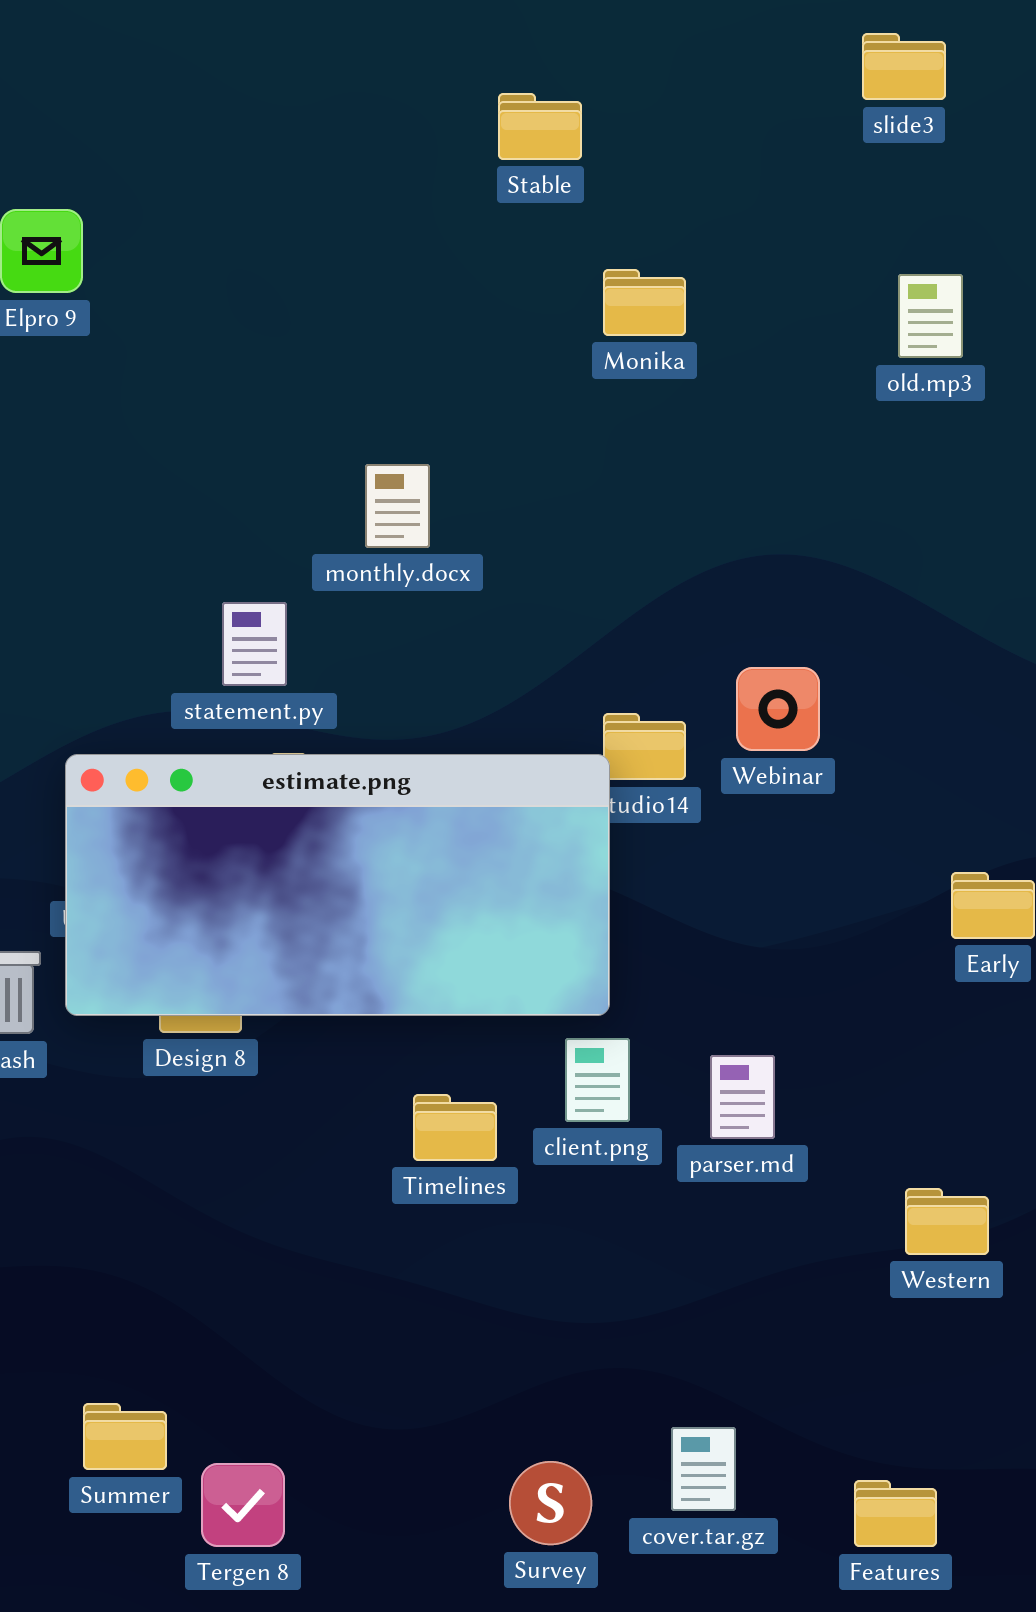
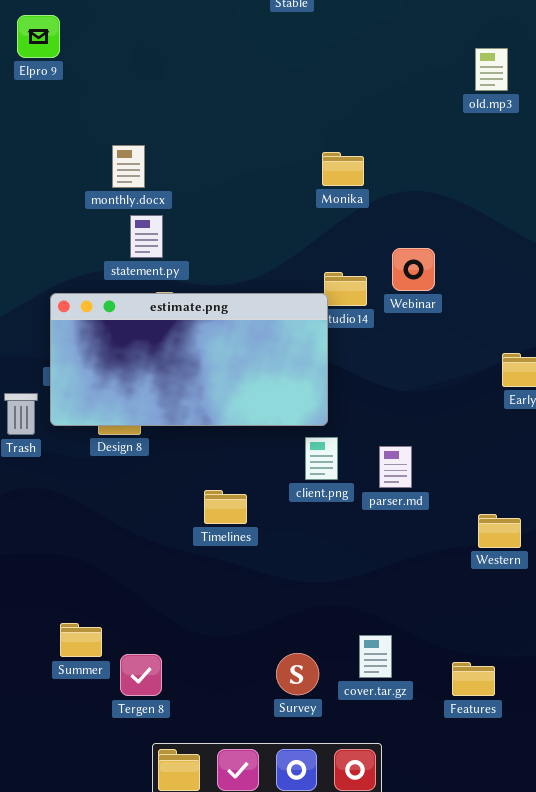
Monika: [603,269,686,336] -> [322,152,364,186], moved
monthly.docx: [365,464,430,548] -> [112,145,145,188], moved
Timelines: [413,1094,497,1161] -> [204,490,247,524], moved

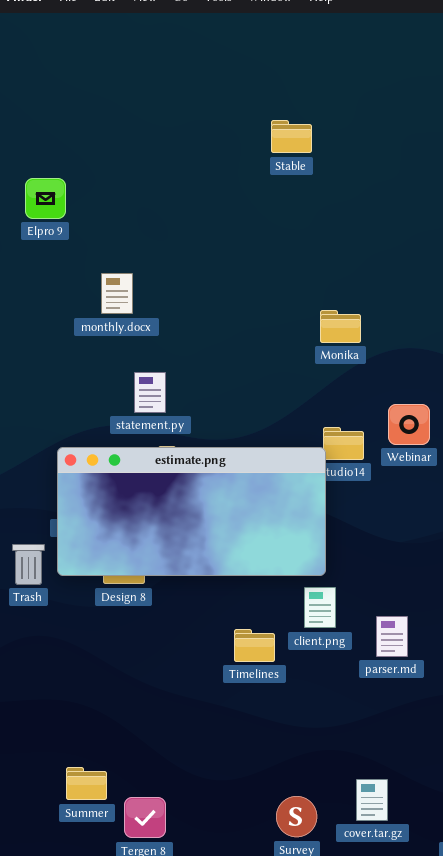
monthly.docx: [112,145,145,188] -> [101,273,133,314], moved
parser.md: [379,446,412,488] -> [376,616,408,657], moved
Timelines: [204,490,247,524] -> [234,629,275,662], moved

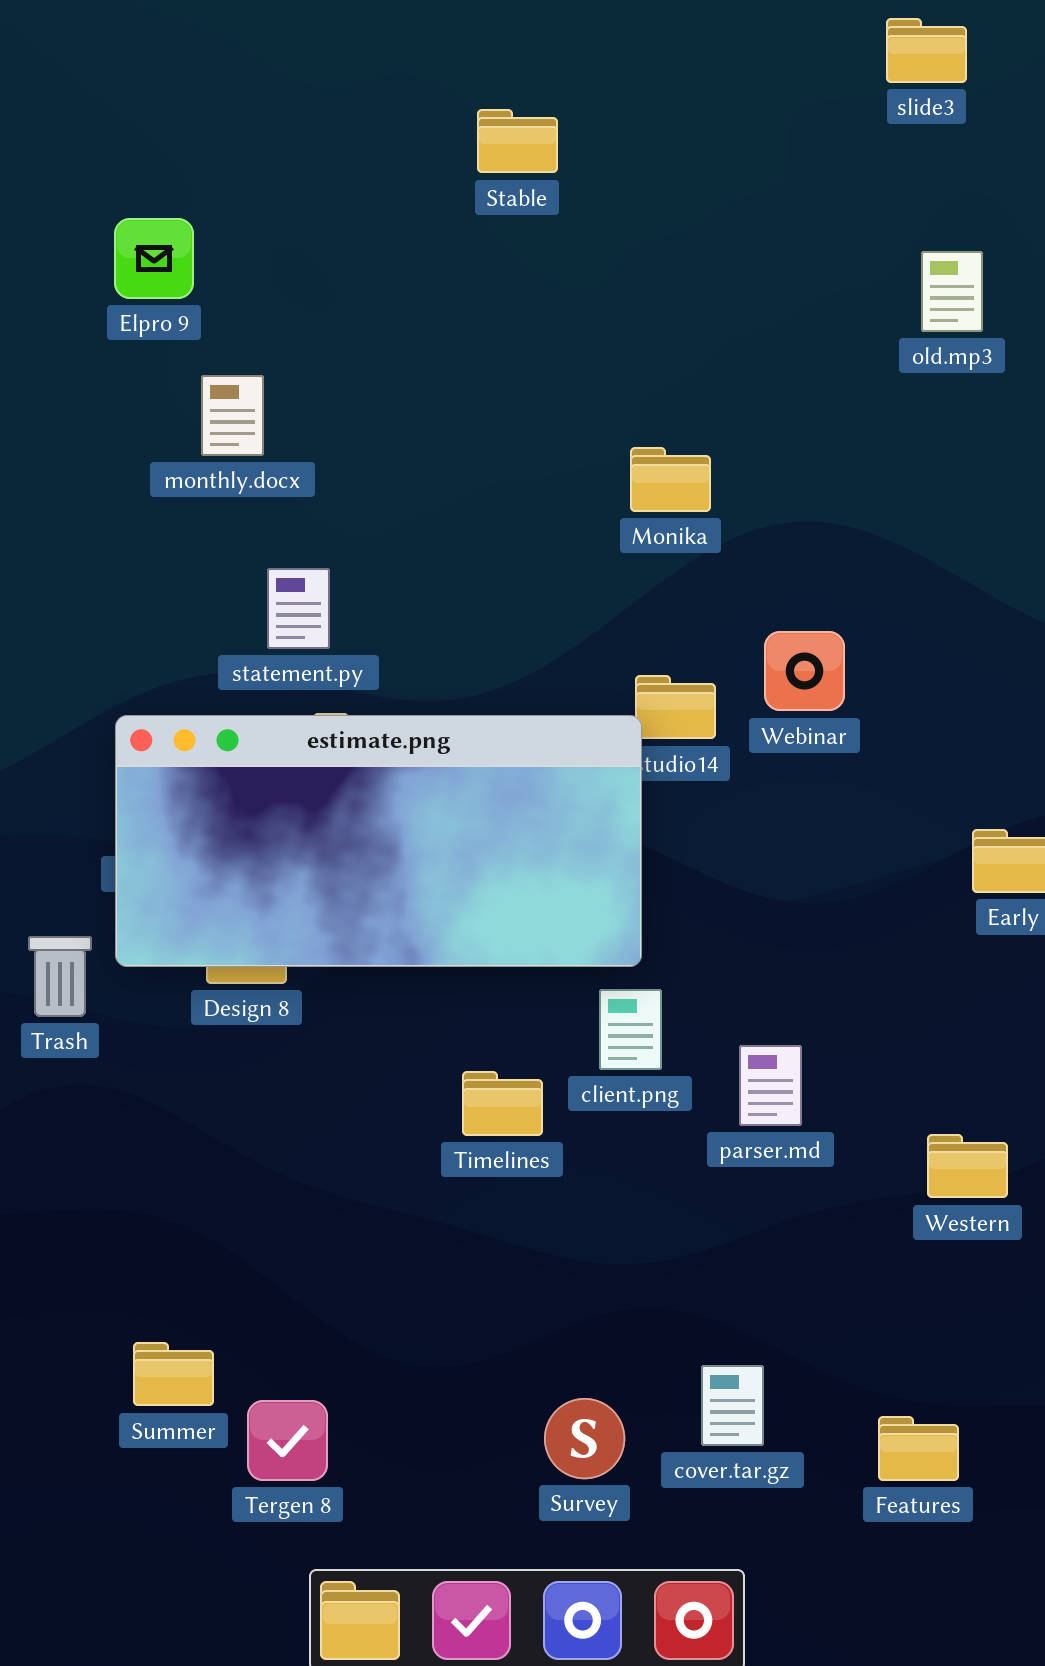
Stable: [271,120,312,153] -> [477,109,558,173], moved
Elpro 9: [25,178,66,219] -> [114,218,194,299], moved
Trash: [12,544,45,585] -> [28,936,92,1017], moved

